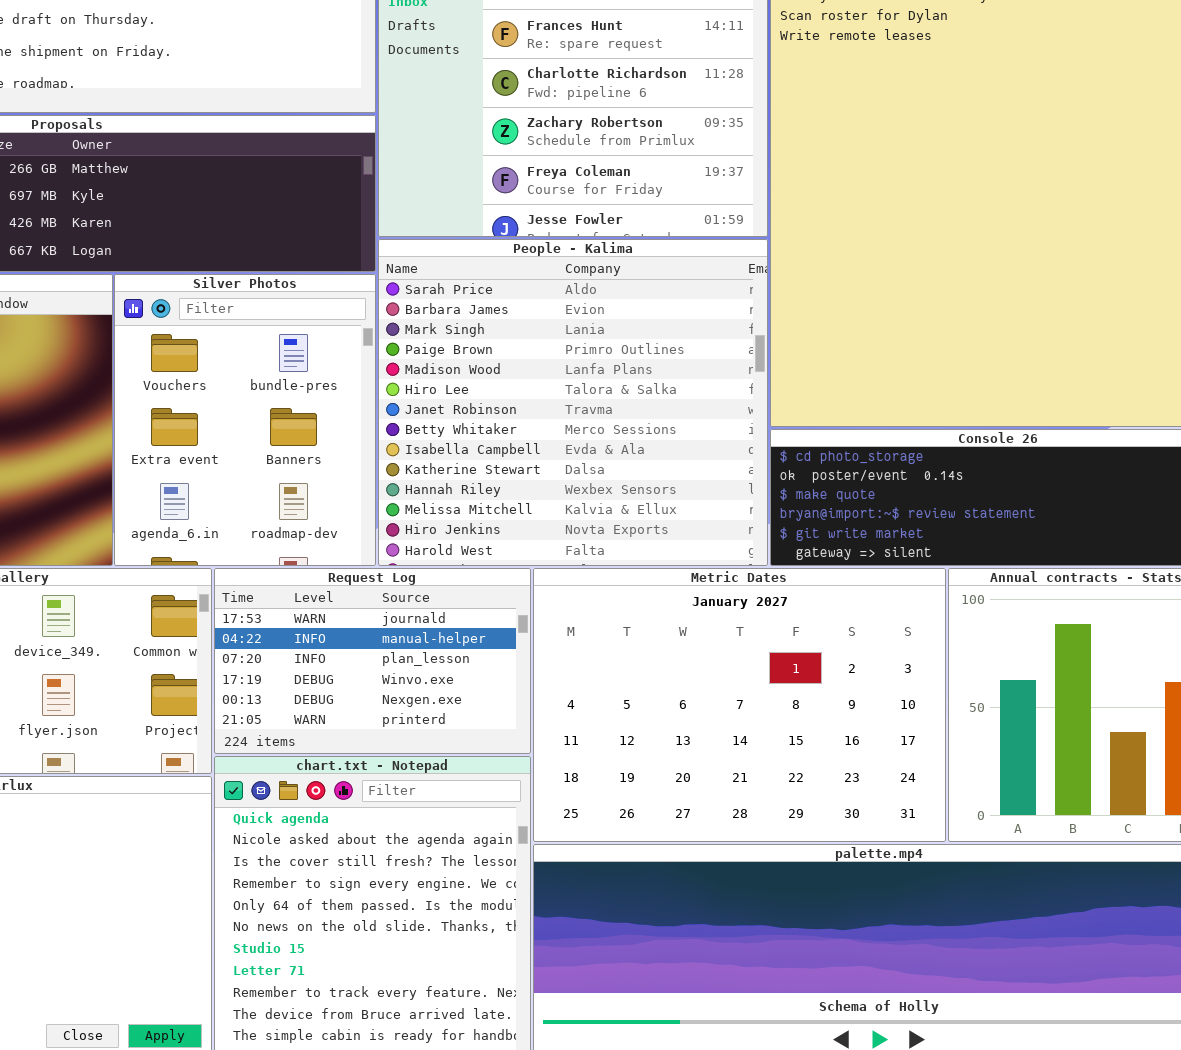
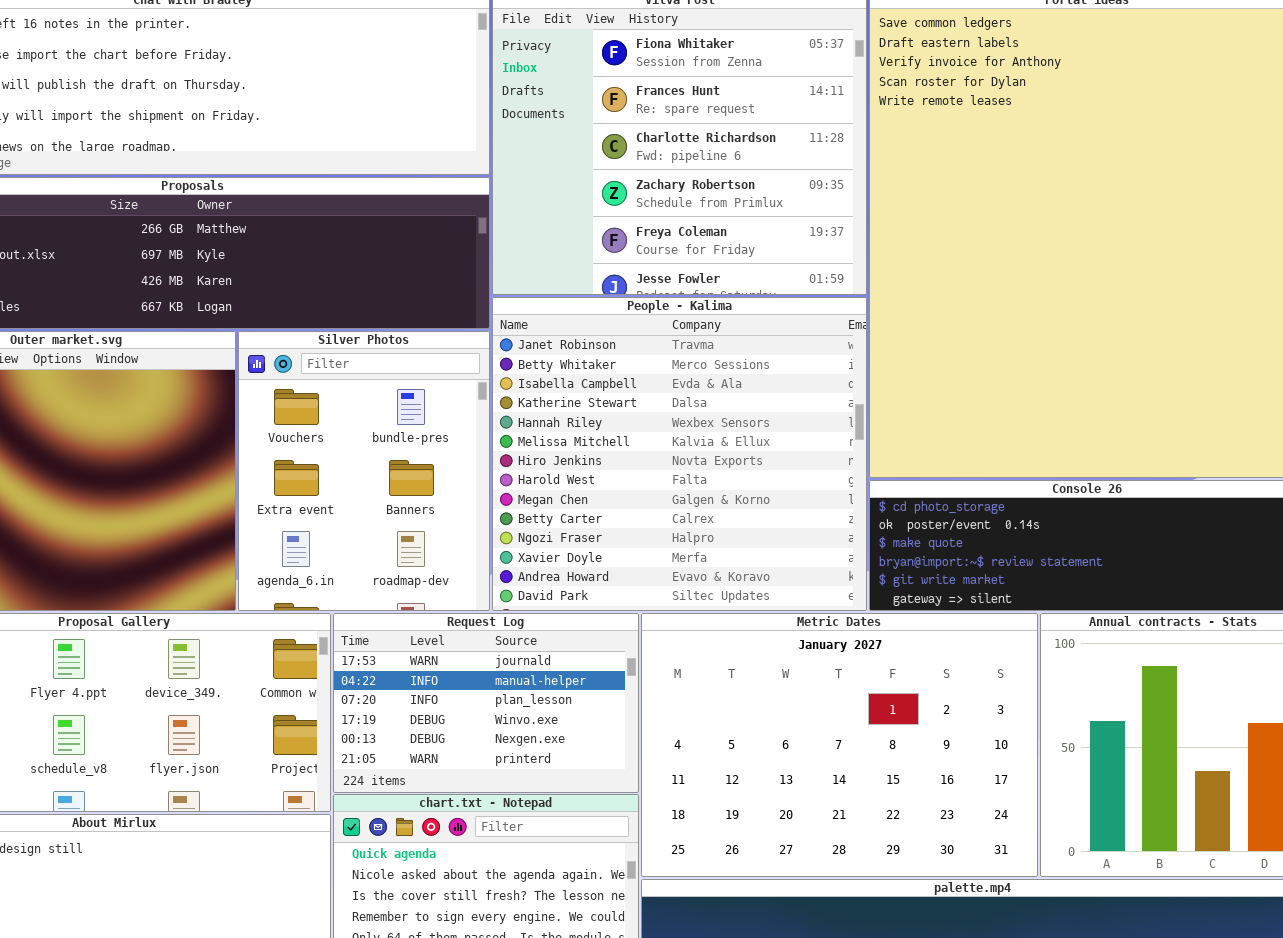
People - Kalima: [378,239,768,566] -> [492,297,867,611], scrolled down 6 rows

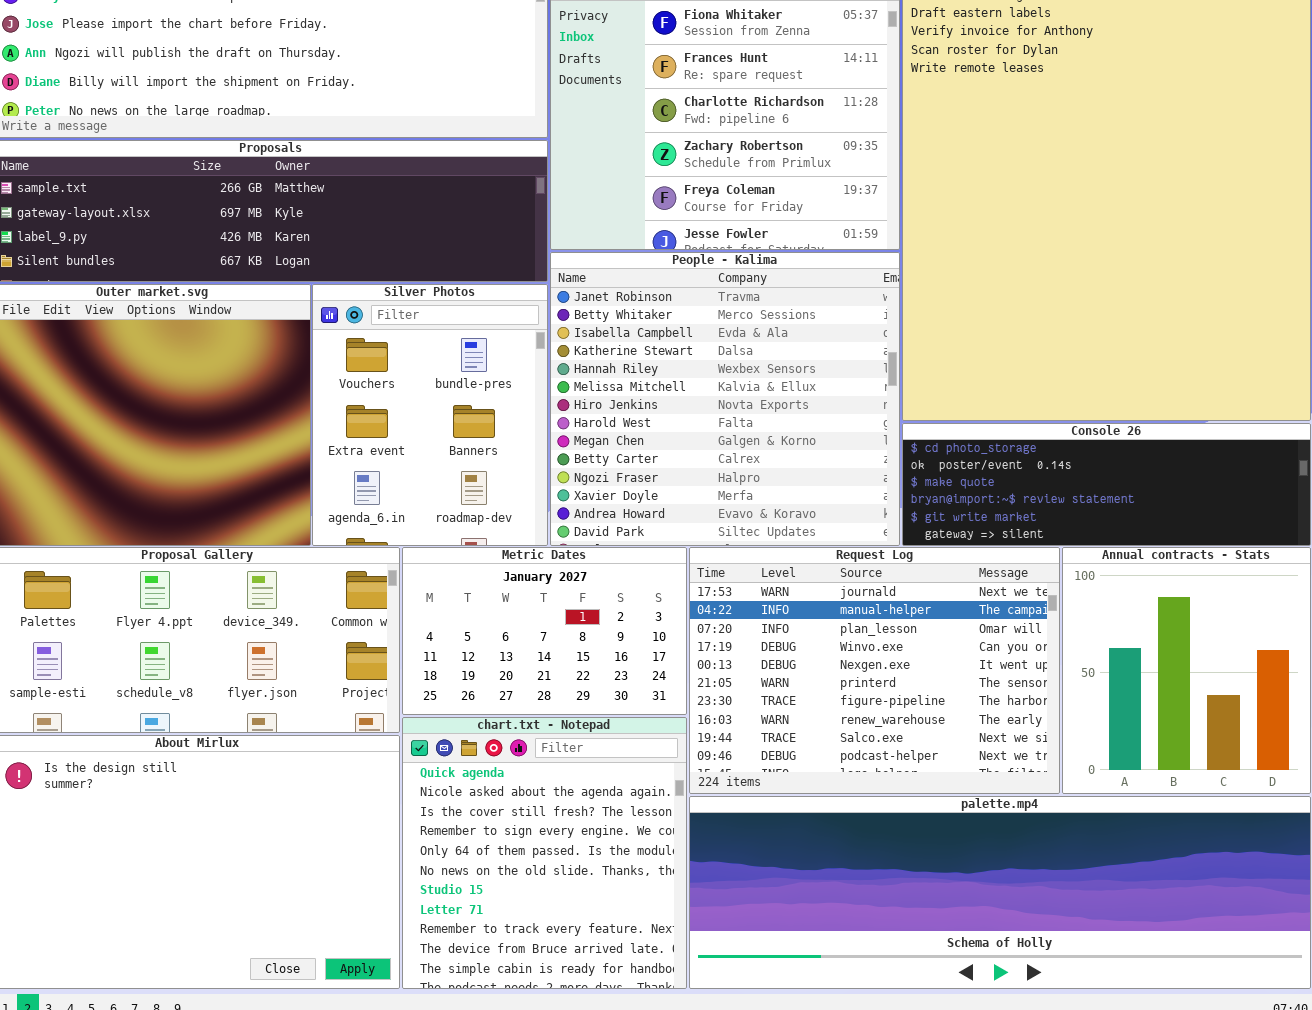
Request Log: [333,613,639,793] -> [689,547,1060,794], moved, resized
Metric Dates: [641,613,1038,877] -> [402,547,687,715], moved, resized

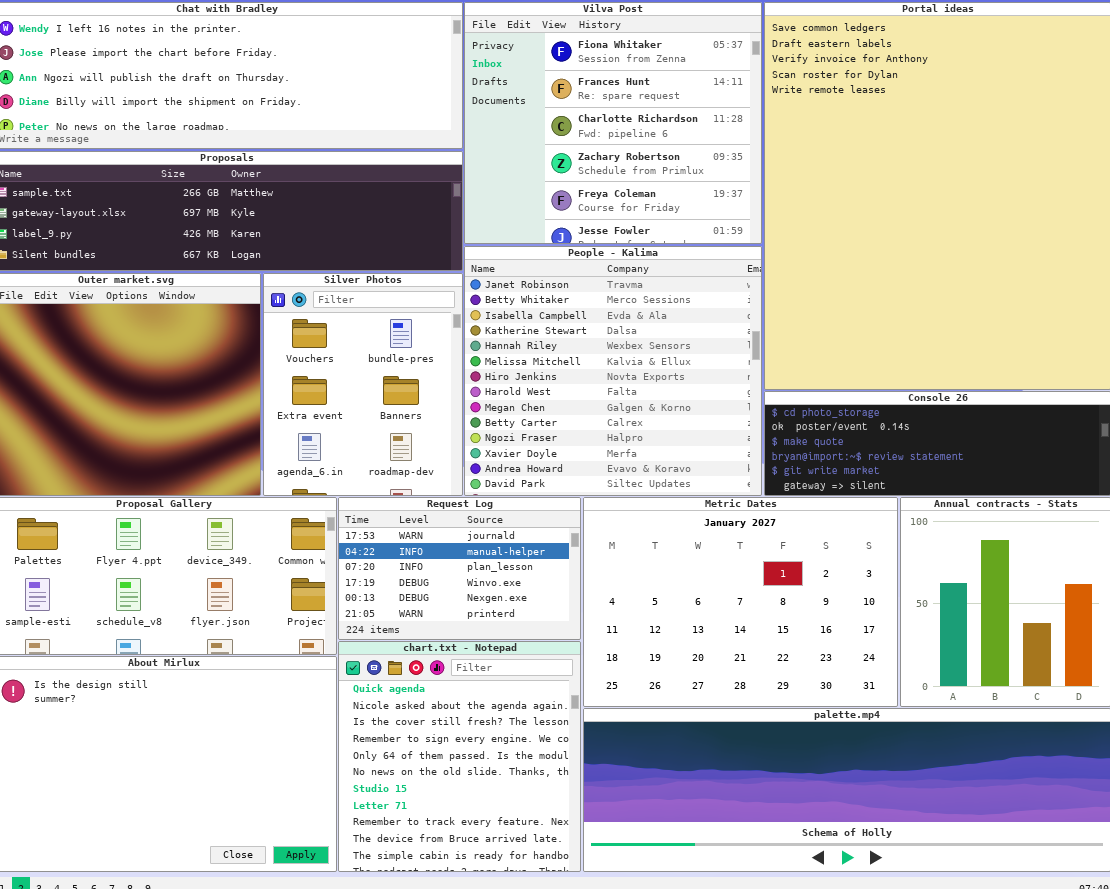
Metric Dates: [402,547,687,715] -> [583,497,898,707], moved, resized
Request Log: [689,547,1060,794] -> [338,497,581,640], moved, resized

